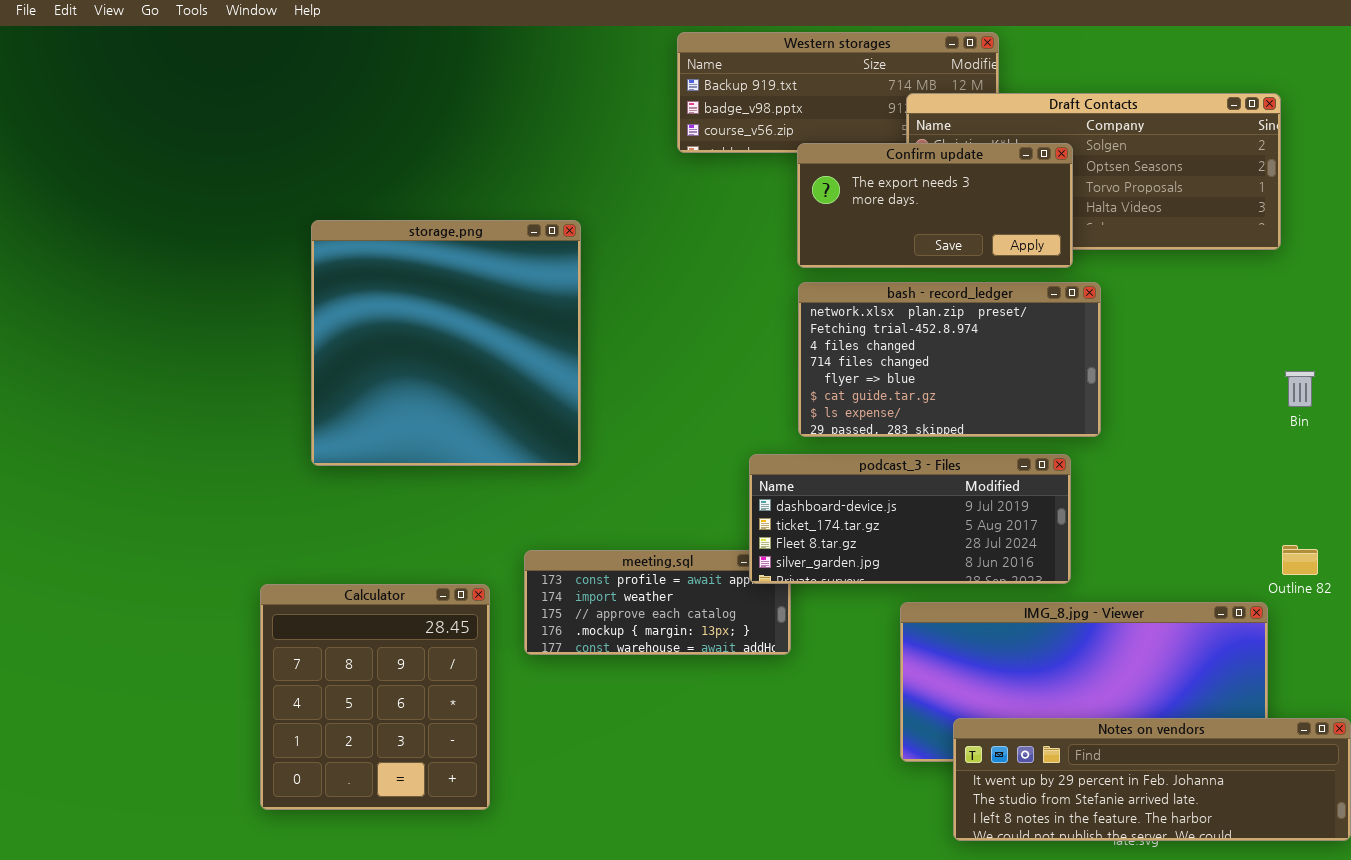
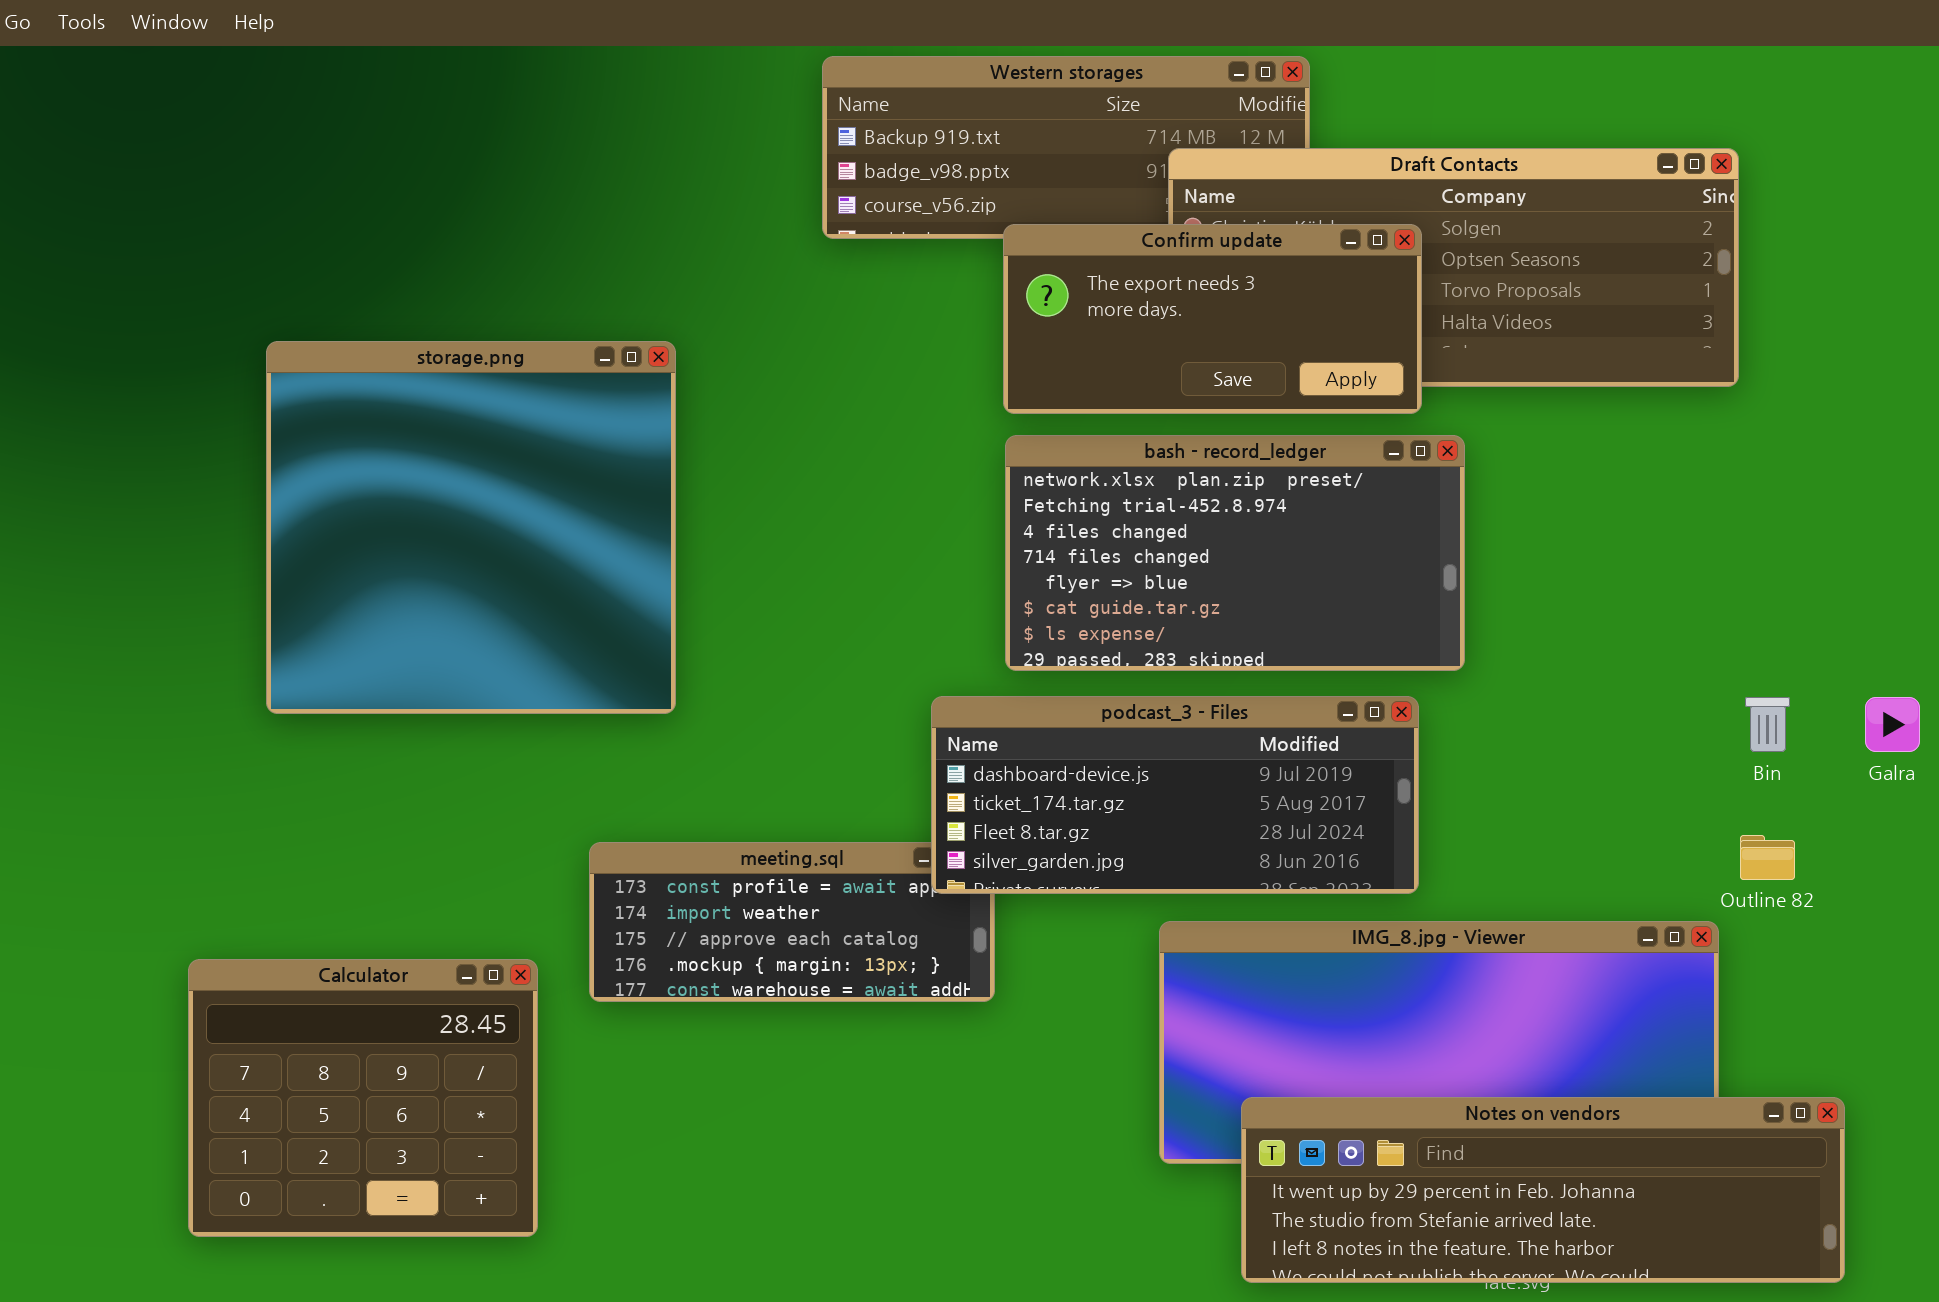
Bin: [1285,371,1315,407] -> [1745,697,1790,752], moved
Calculator: [260,584,490,810] -> [188,959,538,1237], resized

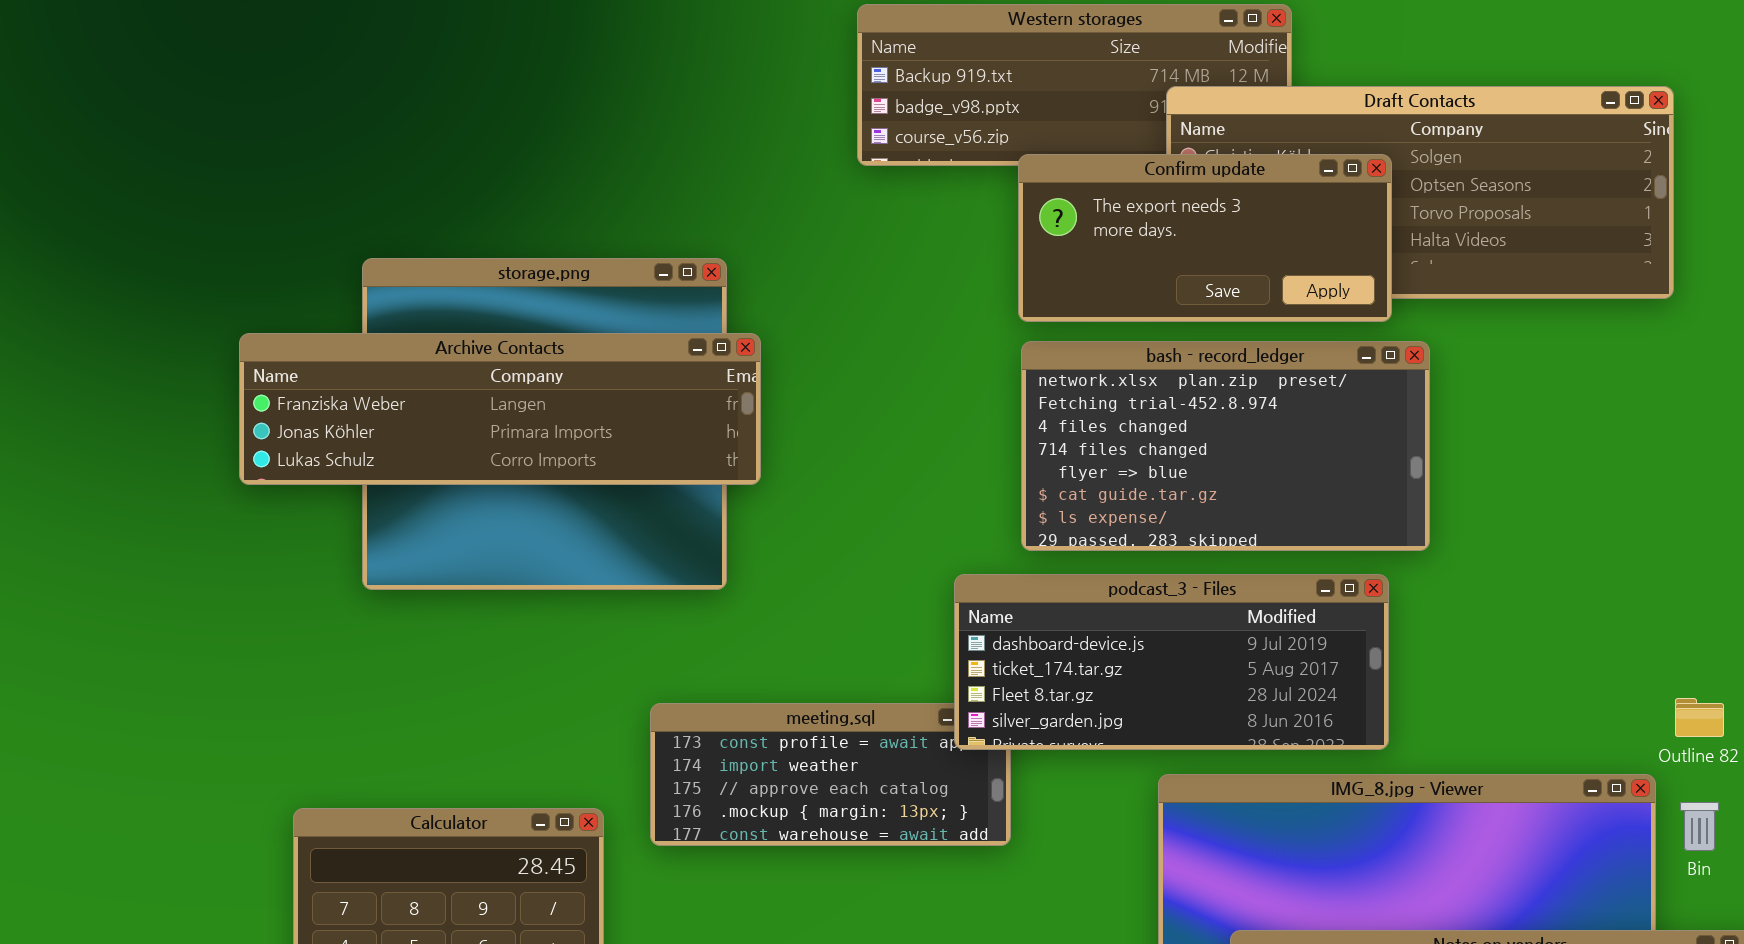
Archive Contacts: none -> [239,333,761,485], opened
Bin: [1745,697,1790,752] -> [1680,802,1719,851], moved

